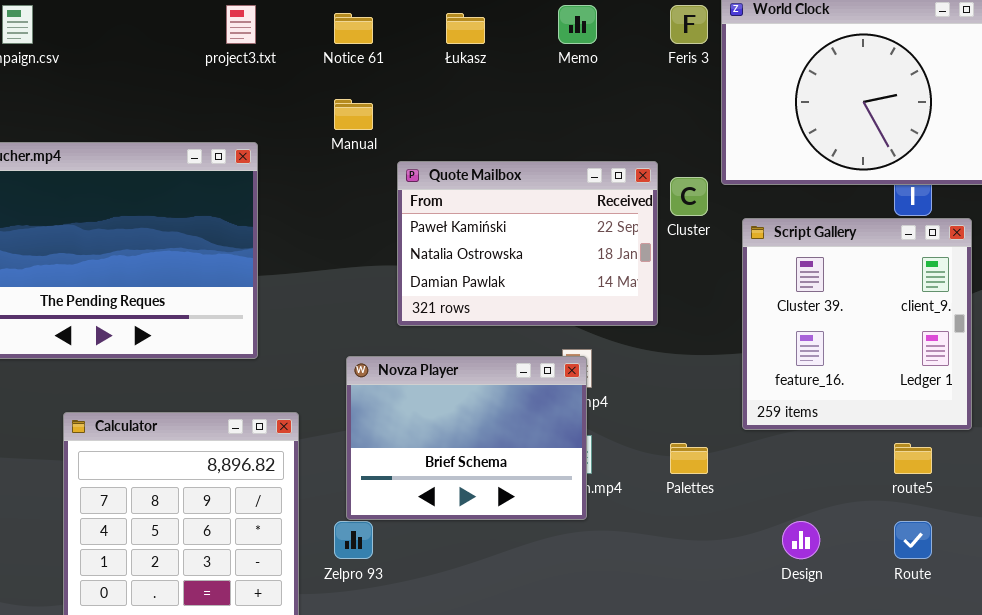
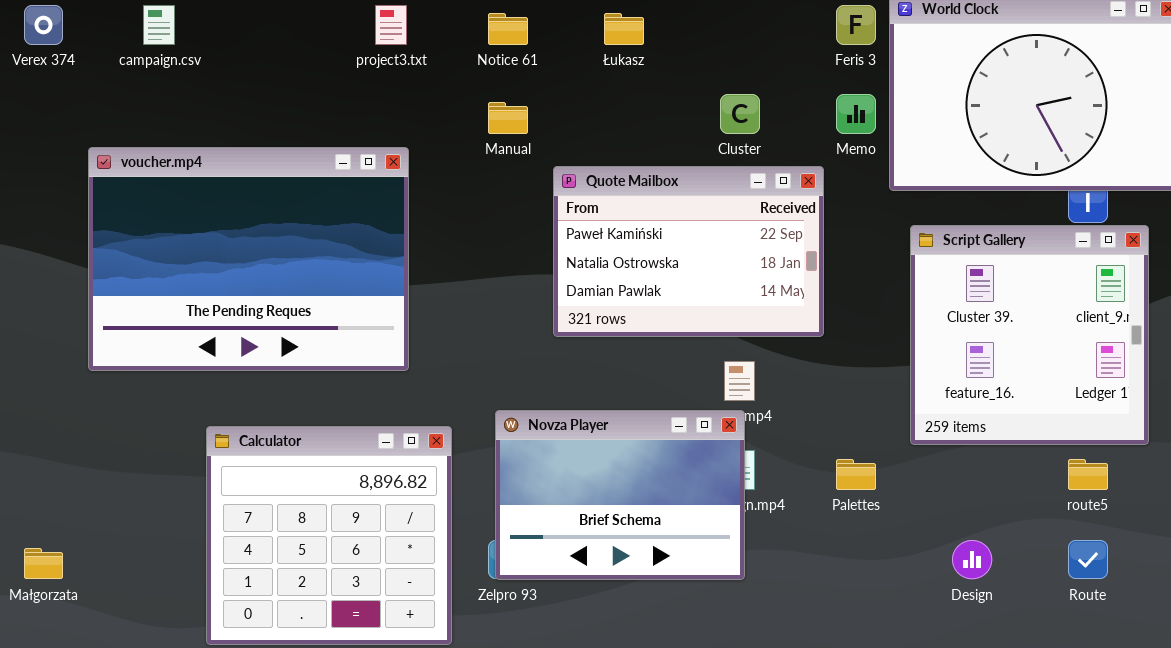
Memo: [558,5,597,44] -> [836,94,876,134], moved
Cluster: [670,177,708,216] -> [720,94,760,134], moved
Novza Player: [346,356,587,520] -> [495,410,745,580], moved

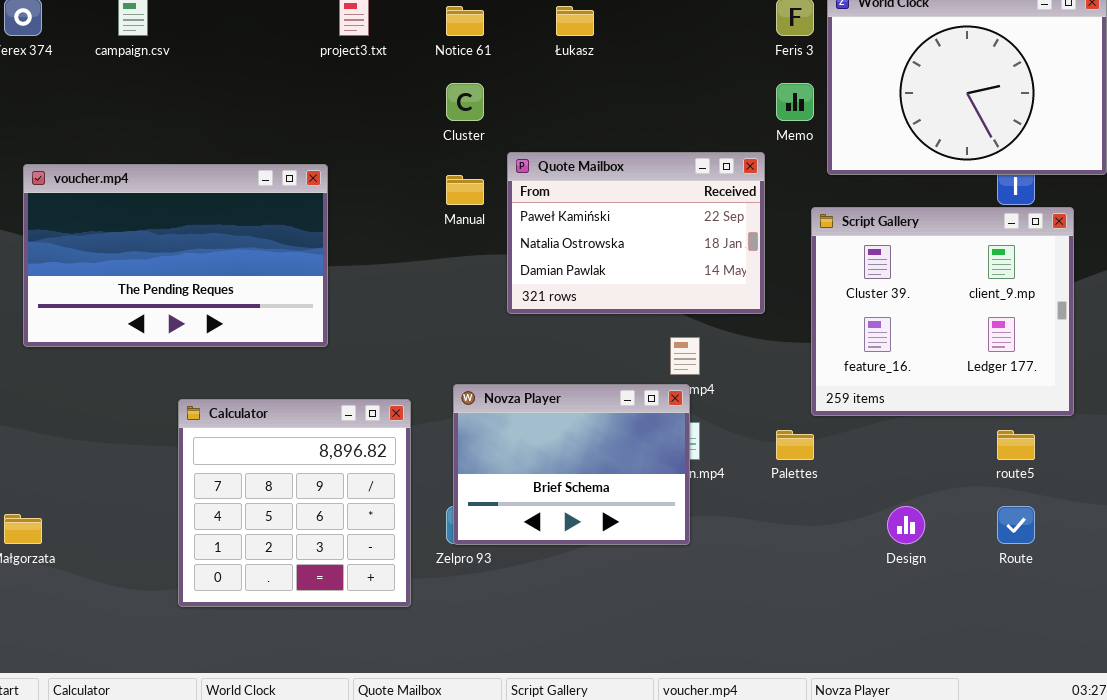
Cluster: [720,94,760,134] -> [446,83,484,121], moved
Manual: [488,102,528,134] -> [446,175,484,205], moved
voucher.mp4: [88,147,409,371] -> [23,164,328,347], moved, resized
Script Gallery: [910,225,1149,445] -> [811,207,1074,416], resized

